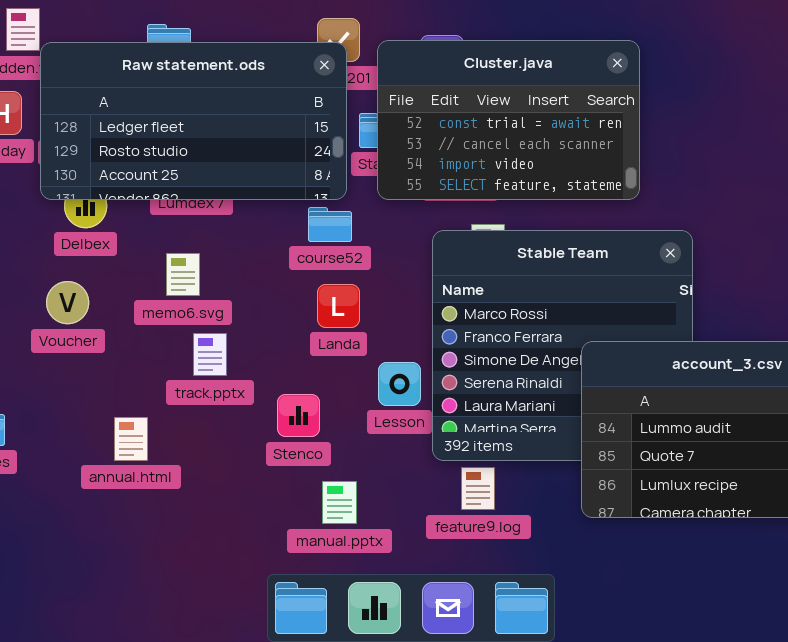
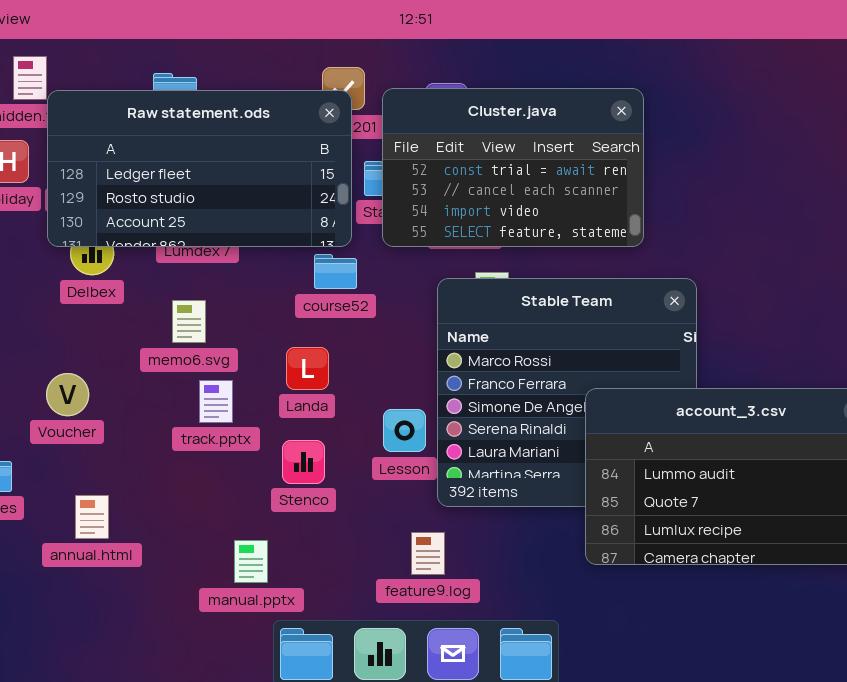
Voucher: [46,281,89,324] -> [46,373,89,416], moved
Landa: [317,284,360,328] -> [286,347,329,390], moved
annual.html: [114,417,148,461] -> [75,495,109,539], moved
feature9.log: [461,467,495,510] -> [411,532,445,575], moved
manual.pptx: [322,481,357,524] -> [234,540,268,583], moved

